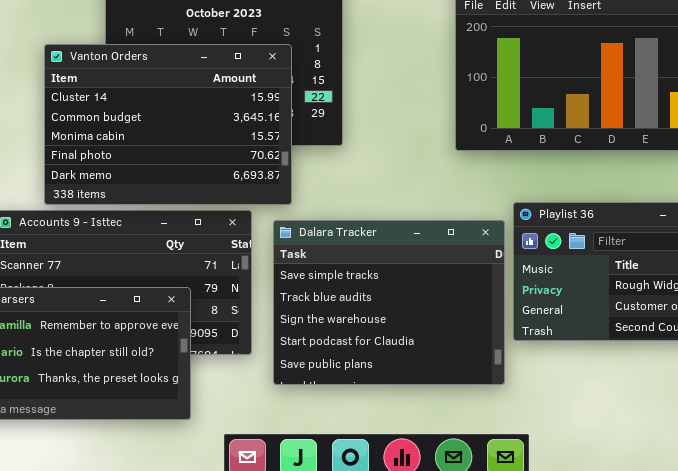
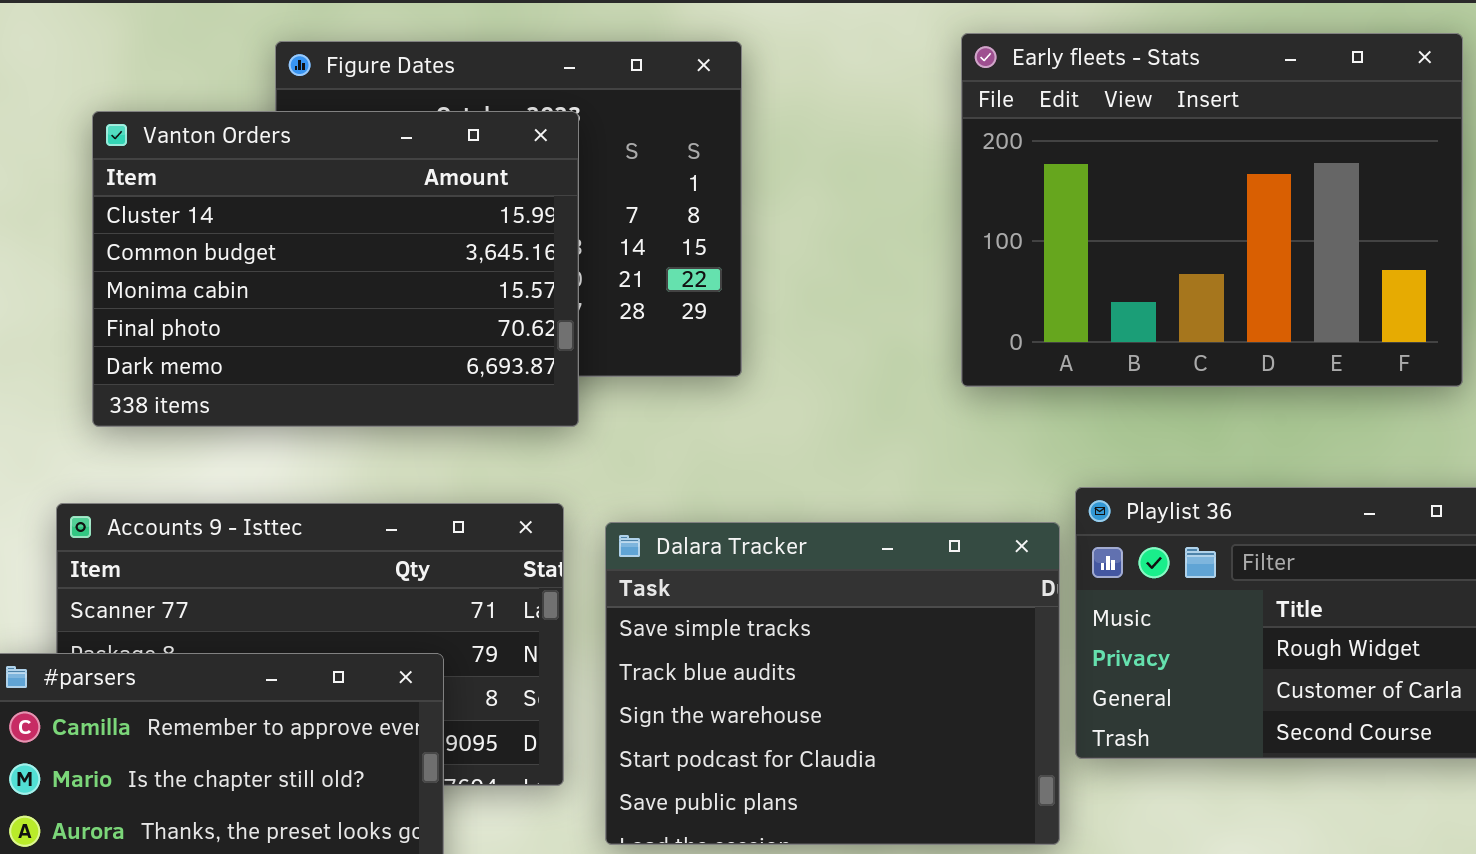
Vanton Orders: [44,44,292,205] -> [92,111,579,427], moved

